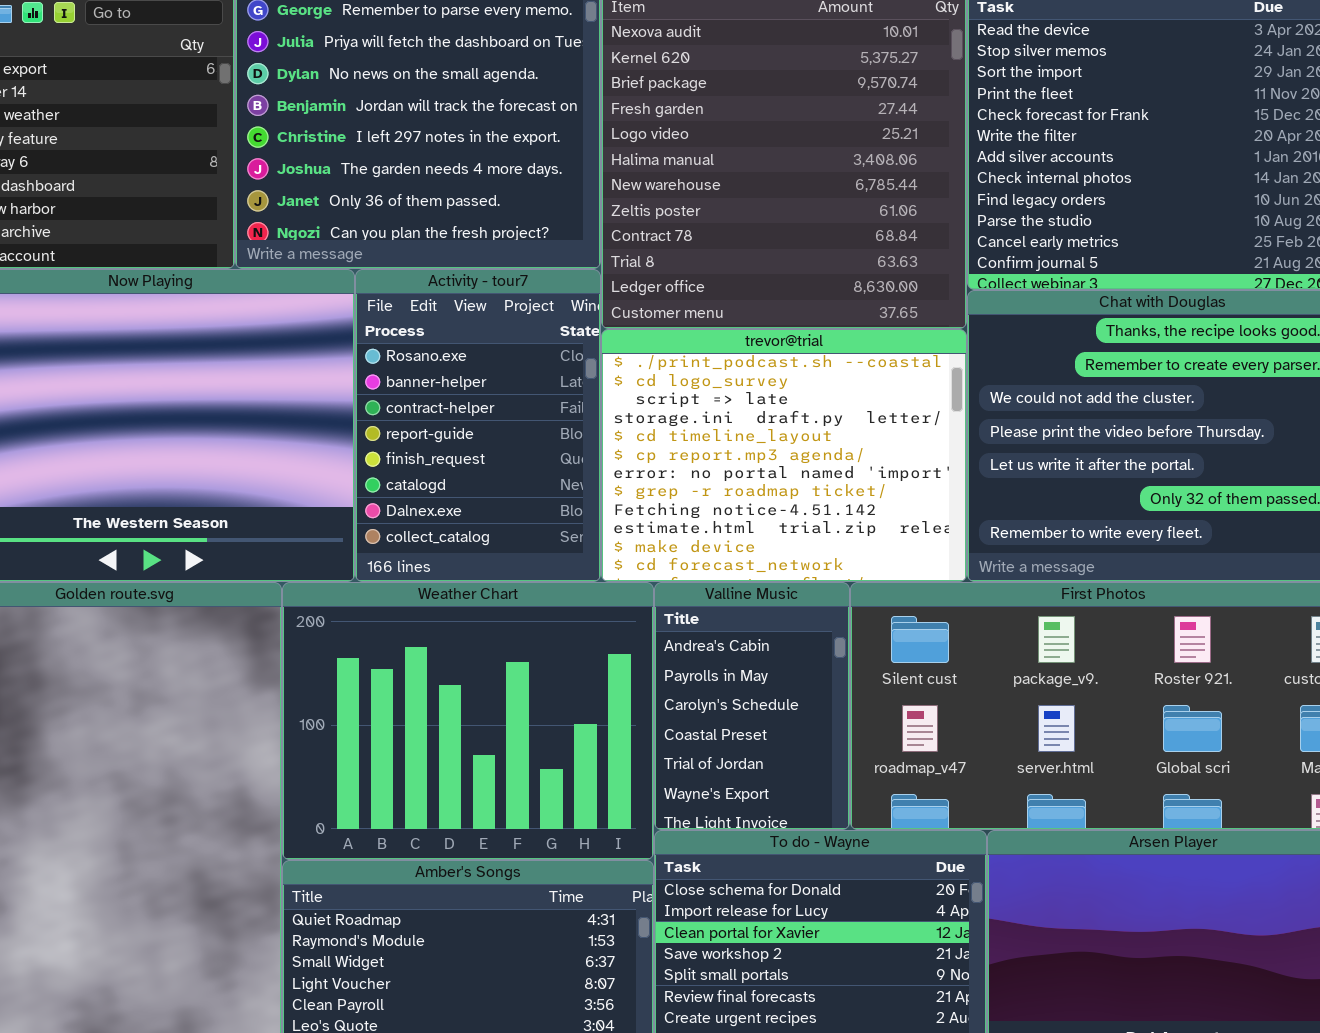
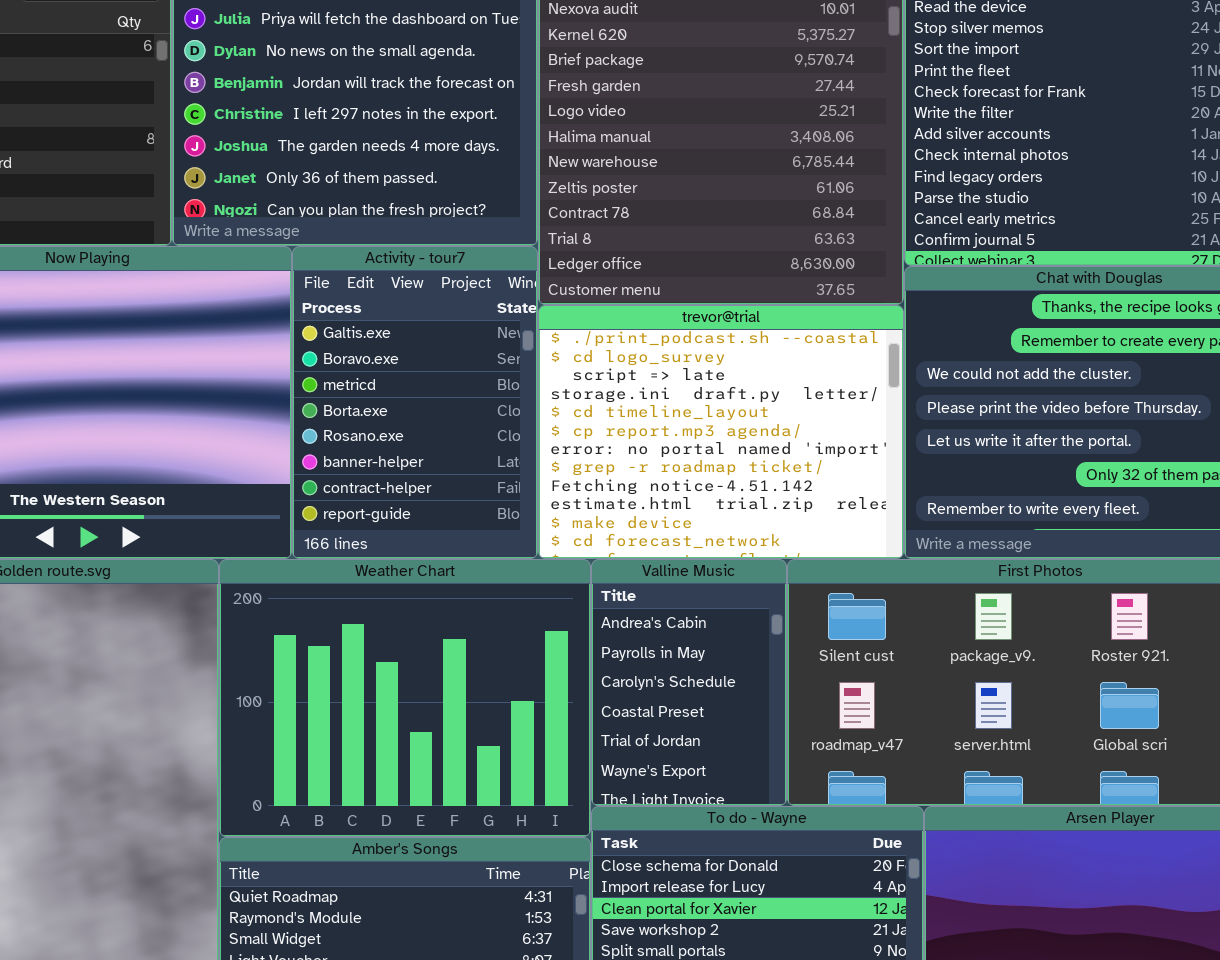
Activity - tour7: [355,269,601,582] -> [292,246,538,559], scrolled up 4 rows

